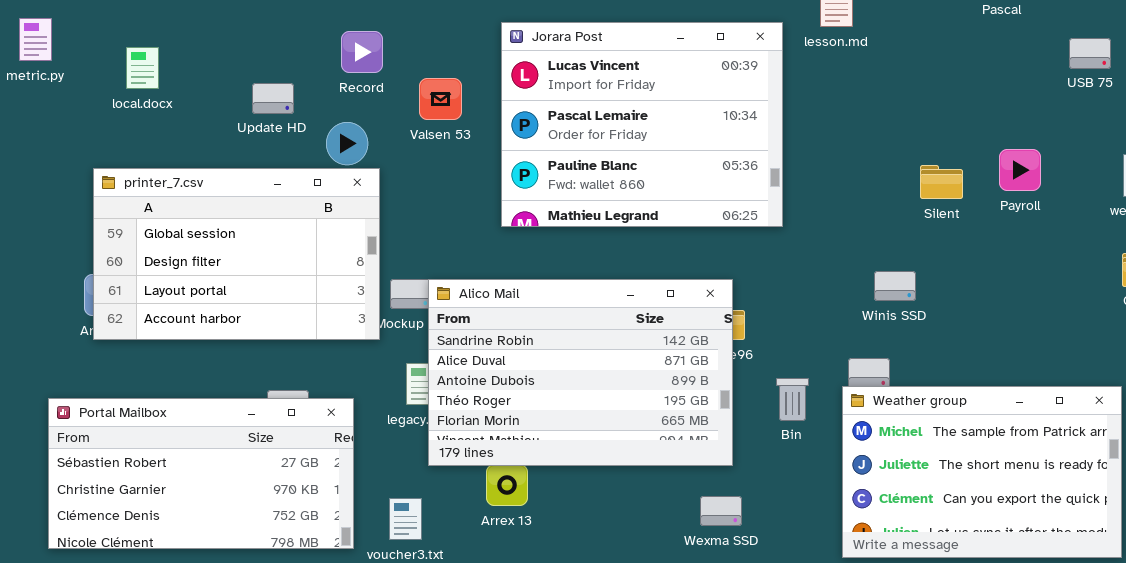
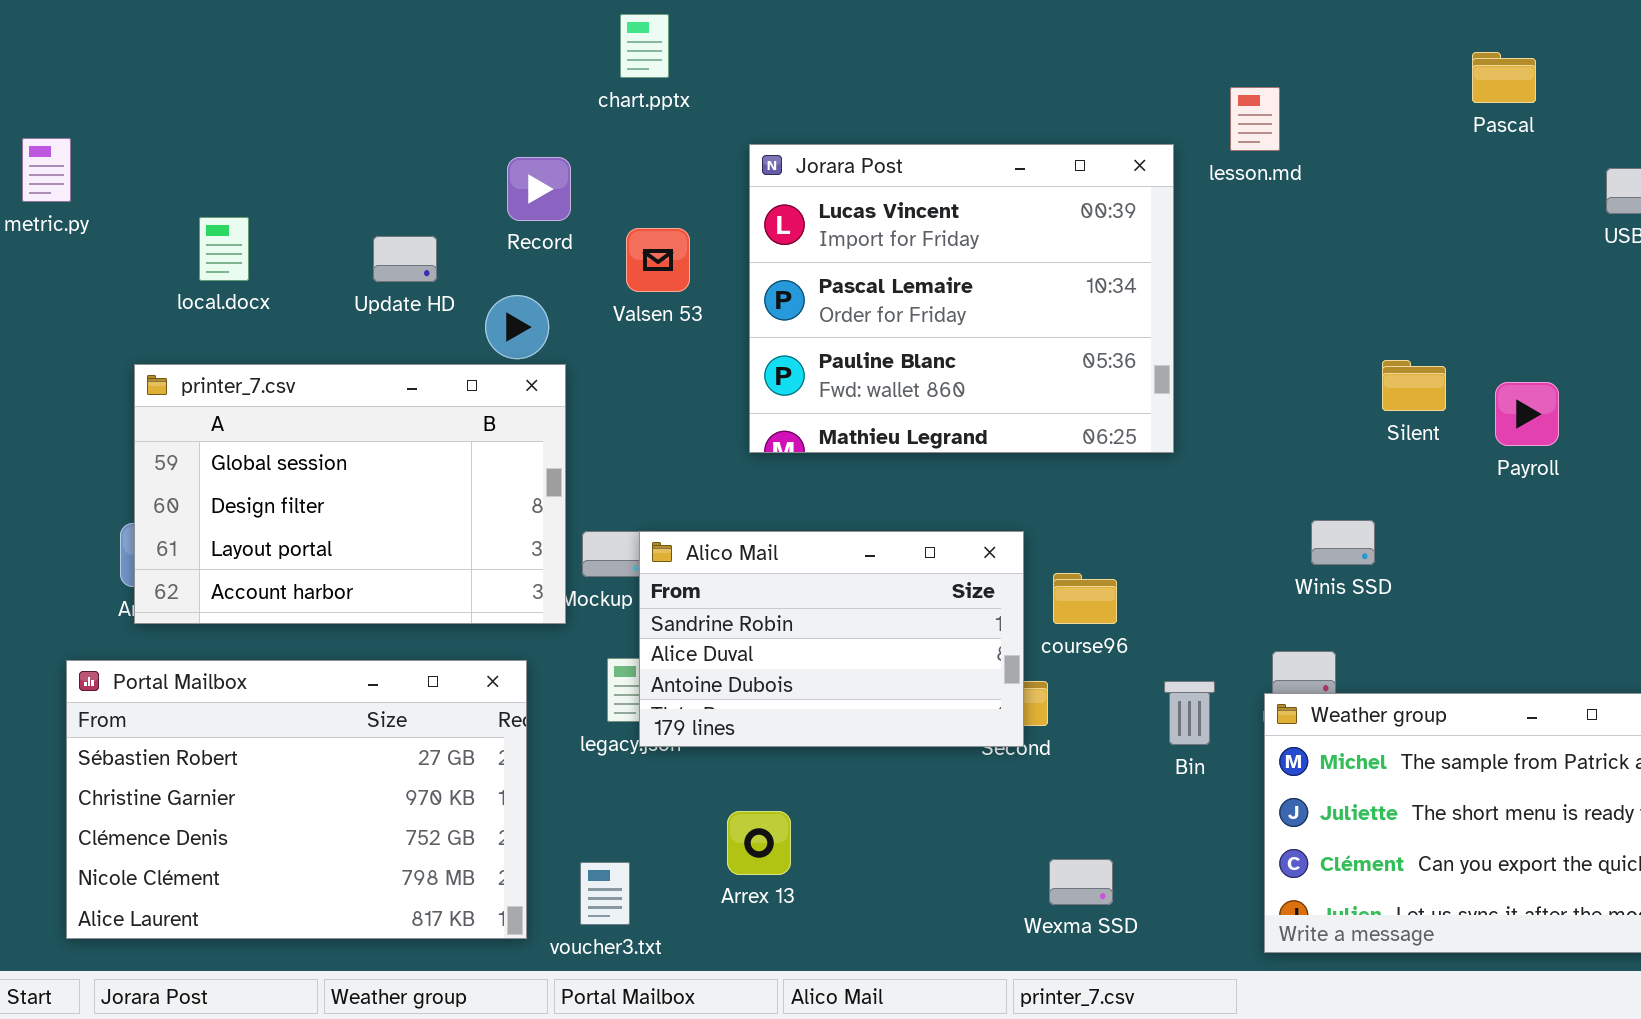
local.docx: [126,47,159,89] -> [199,217,249,281], moved
Payroll: [999,149,1041,191] -> [1495,382,1559,446], moved
Alico Mail: [428,279,733,466] -> [639,531,1024,747], resized
Portal Mailbox: [48,398,354,549] -> [66,660,527,939], resized

